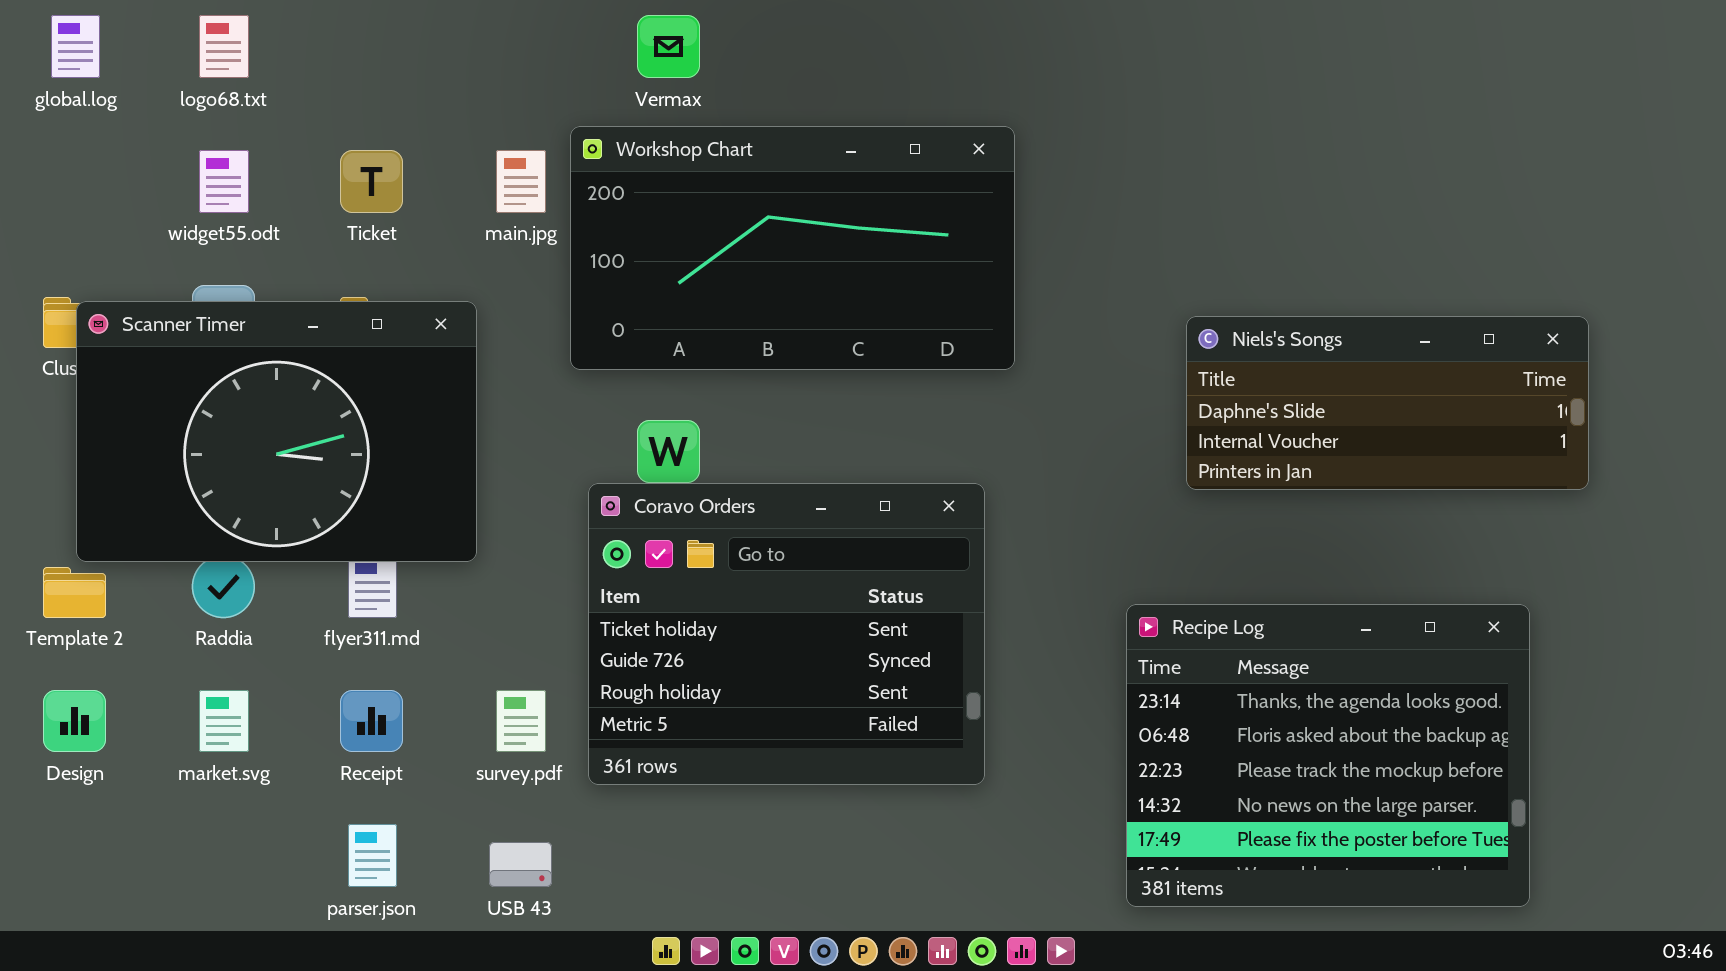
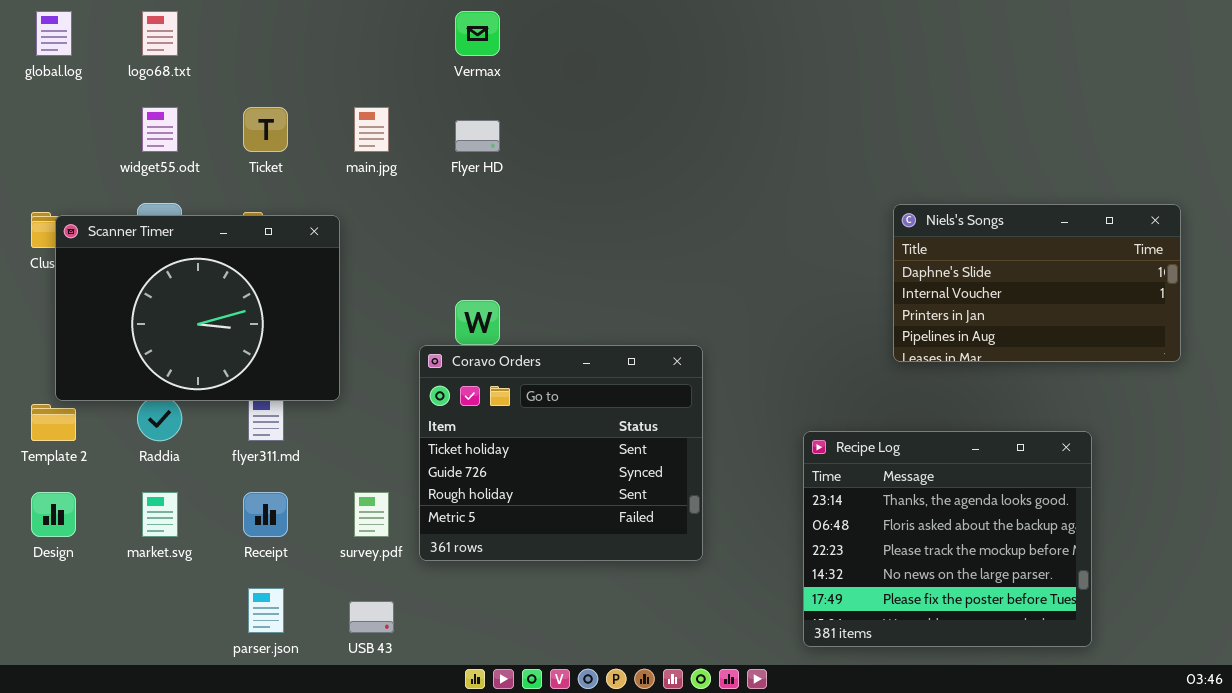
Workshop Chart: [570,126,1015,370] -> none, closed
Niels's Songs: [1186,316,1589,490] -> [893,204,1181,362], moved, resized

